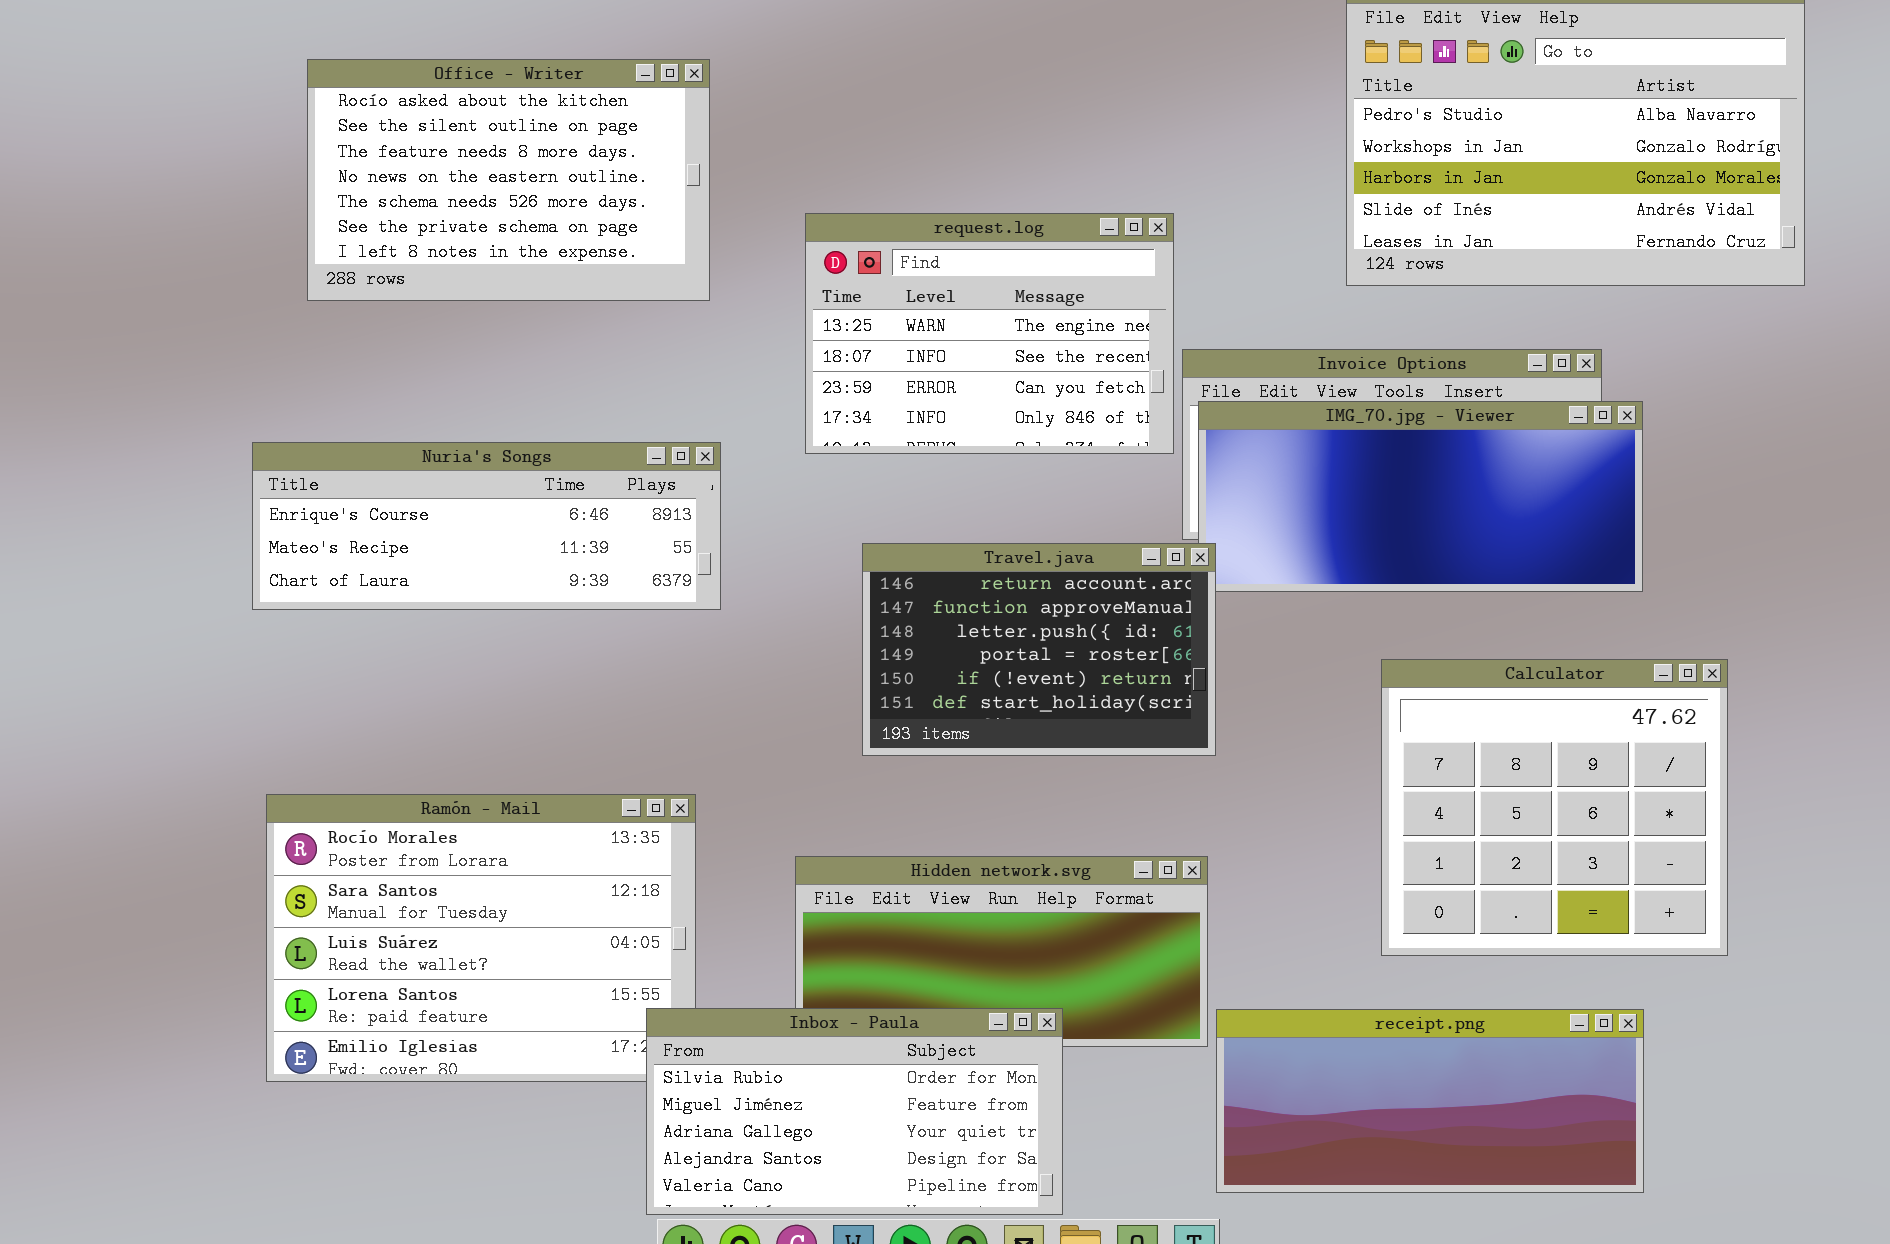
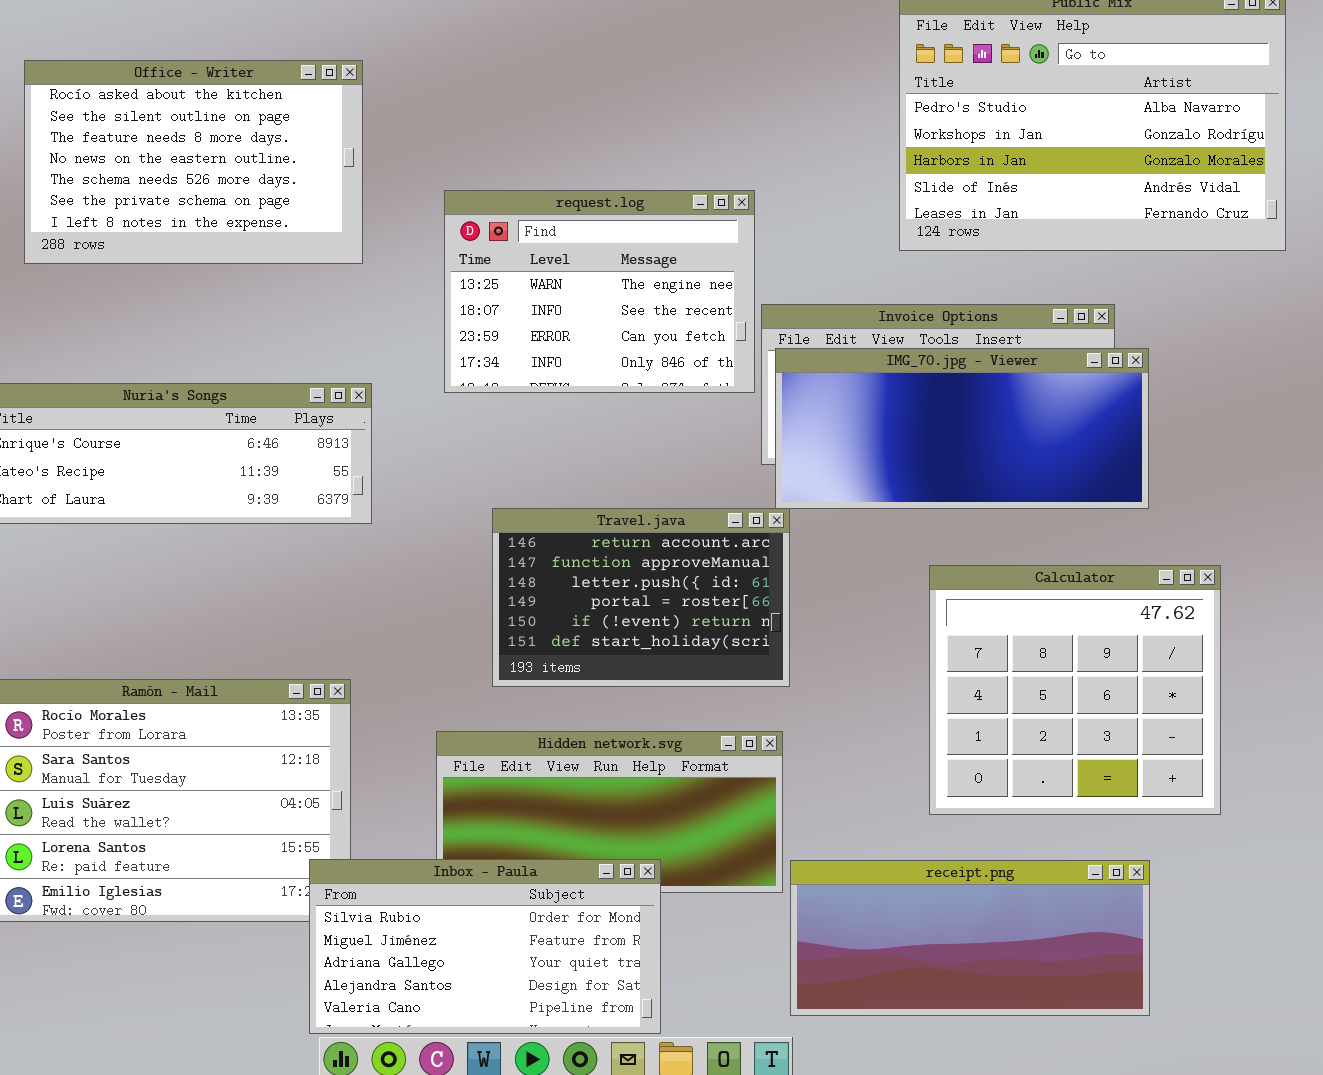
Travel.java: [862,543,1216,756] -> [492,508,790,687], moved

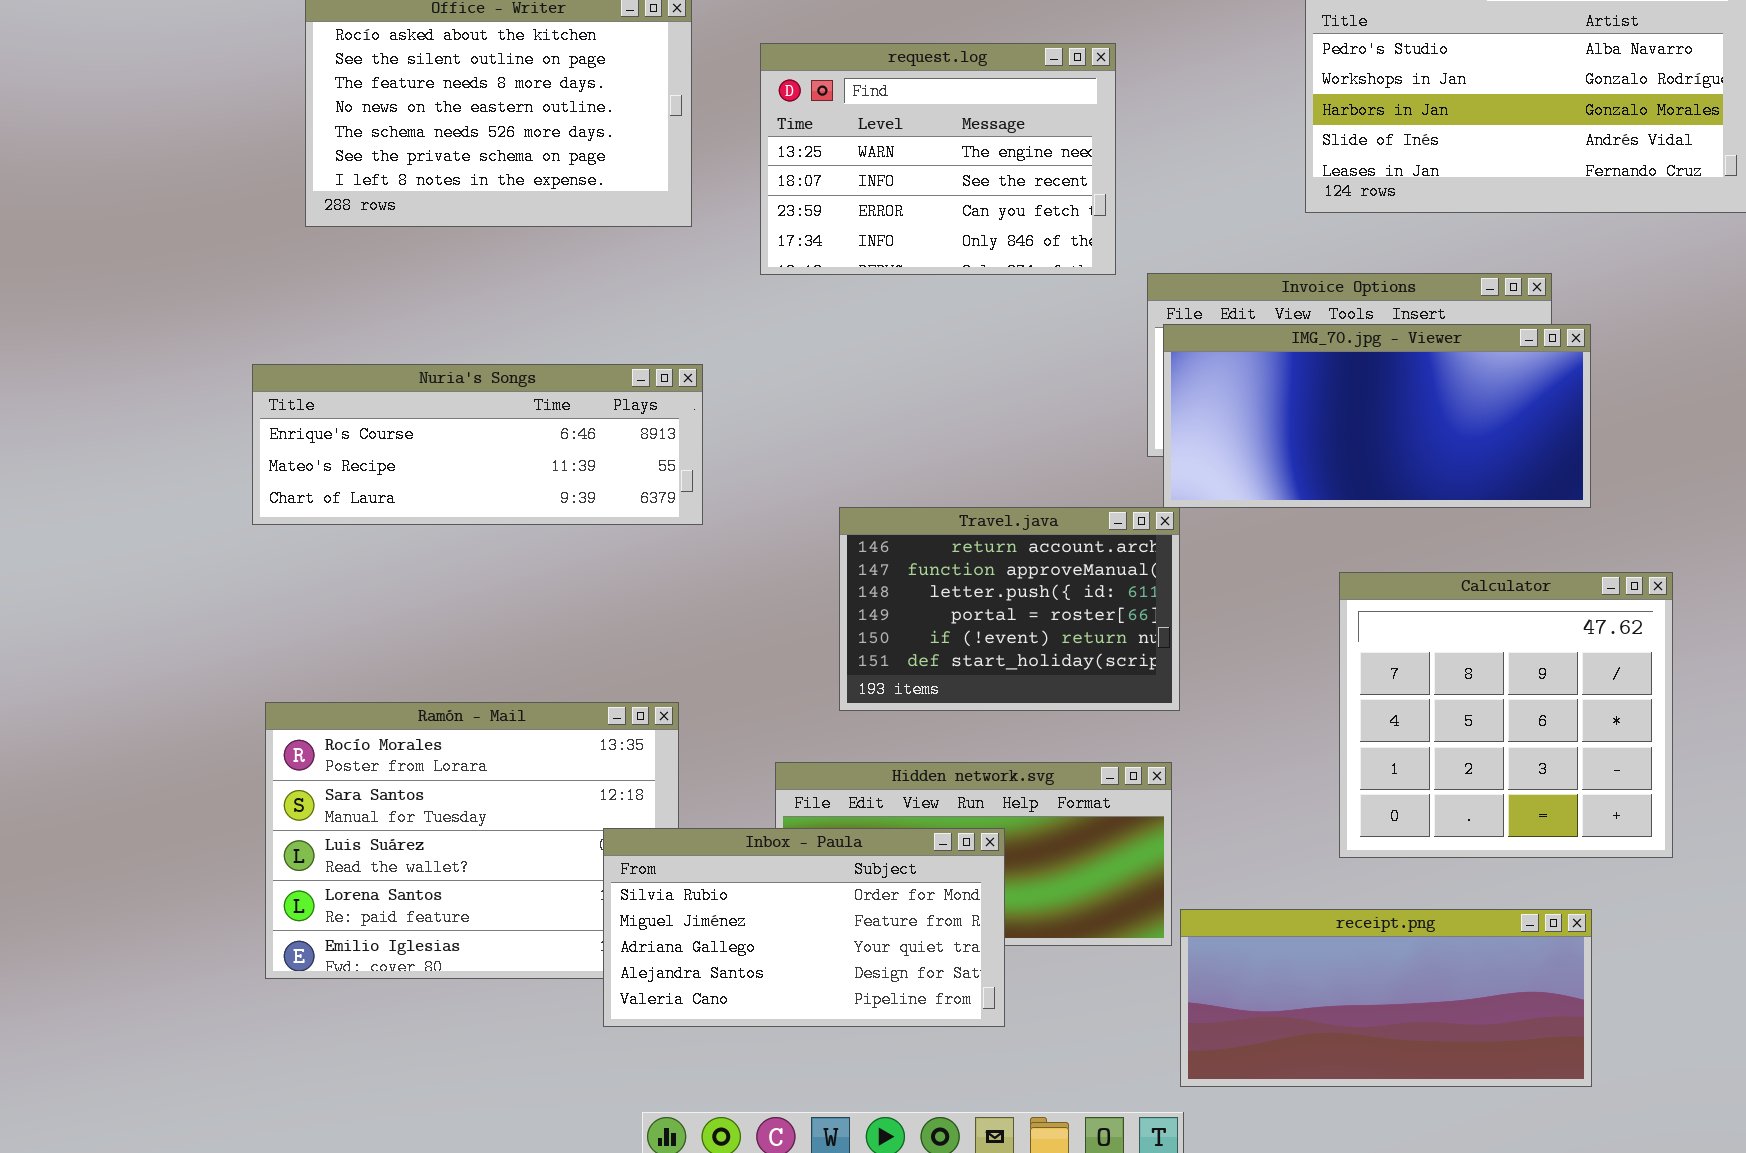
request.log: [444,190,755,393] -> [760,43,1116,275], moved
Inbox - Paula: [309,859,661,1034] -> [603,828,1005,1027], moved

